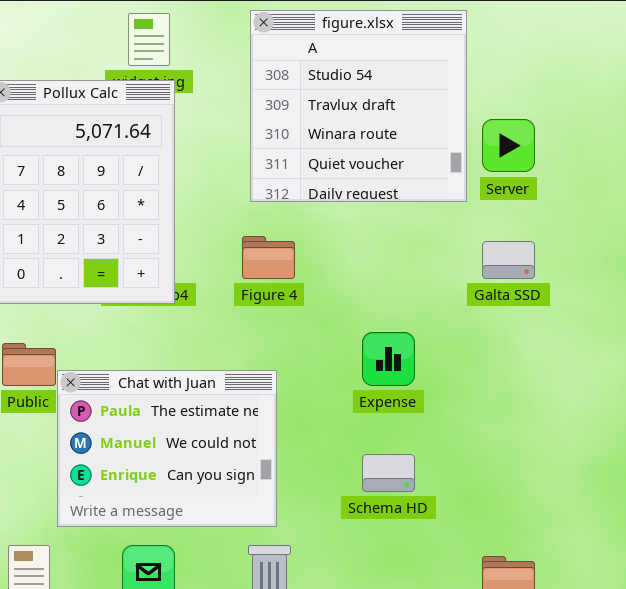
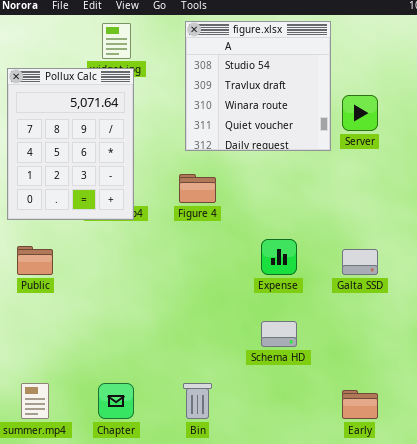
Galta SSD: [482,241,535,279] -> [342,249,378,275], moved
Chat with Juan: [57,370,277,527] -> none, closed

